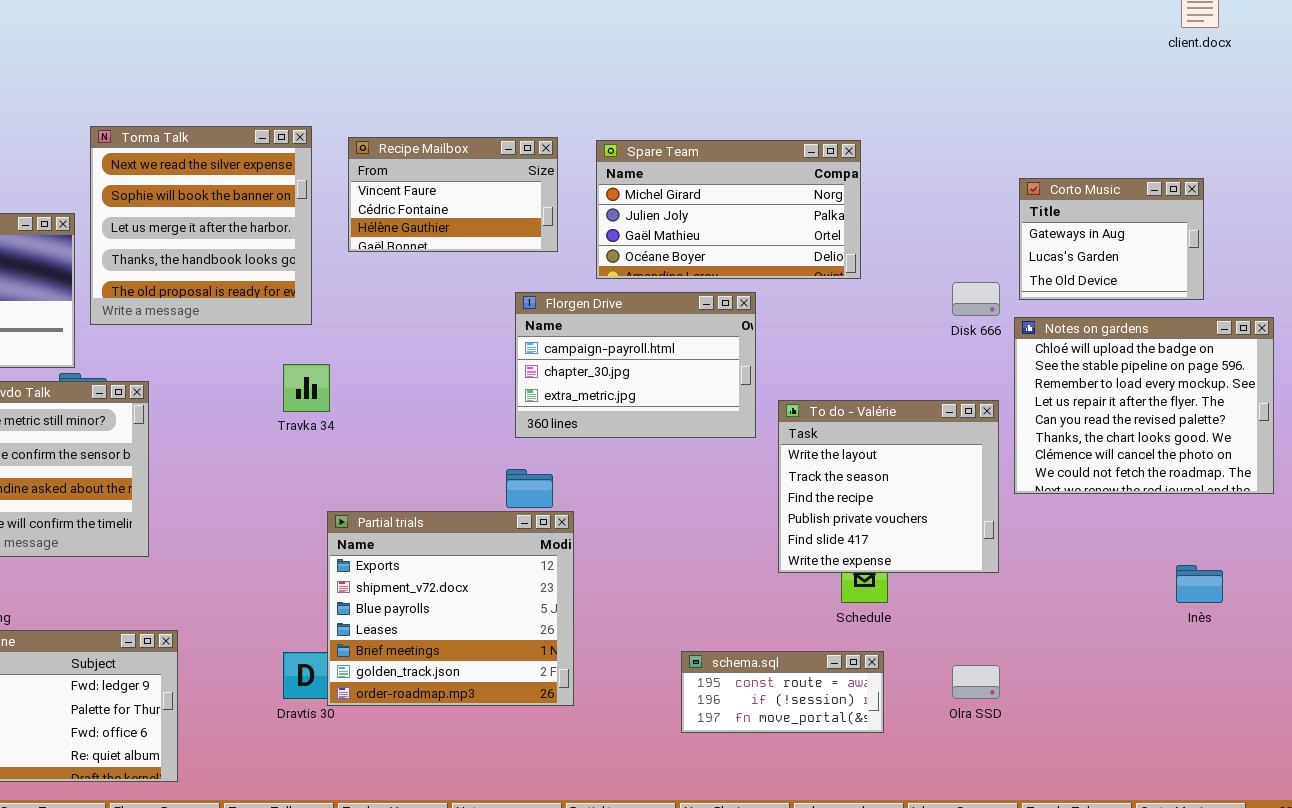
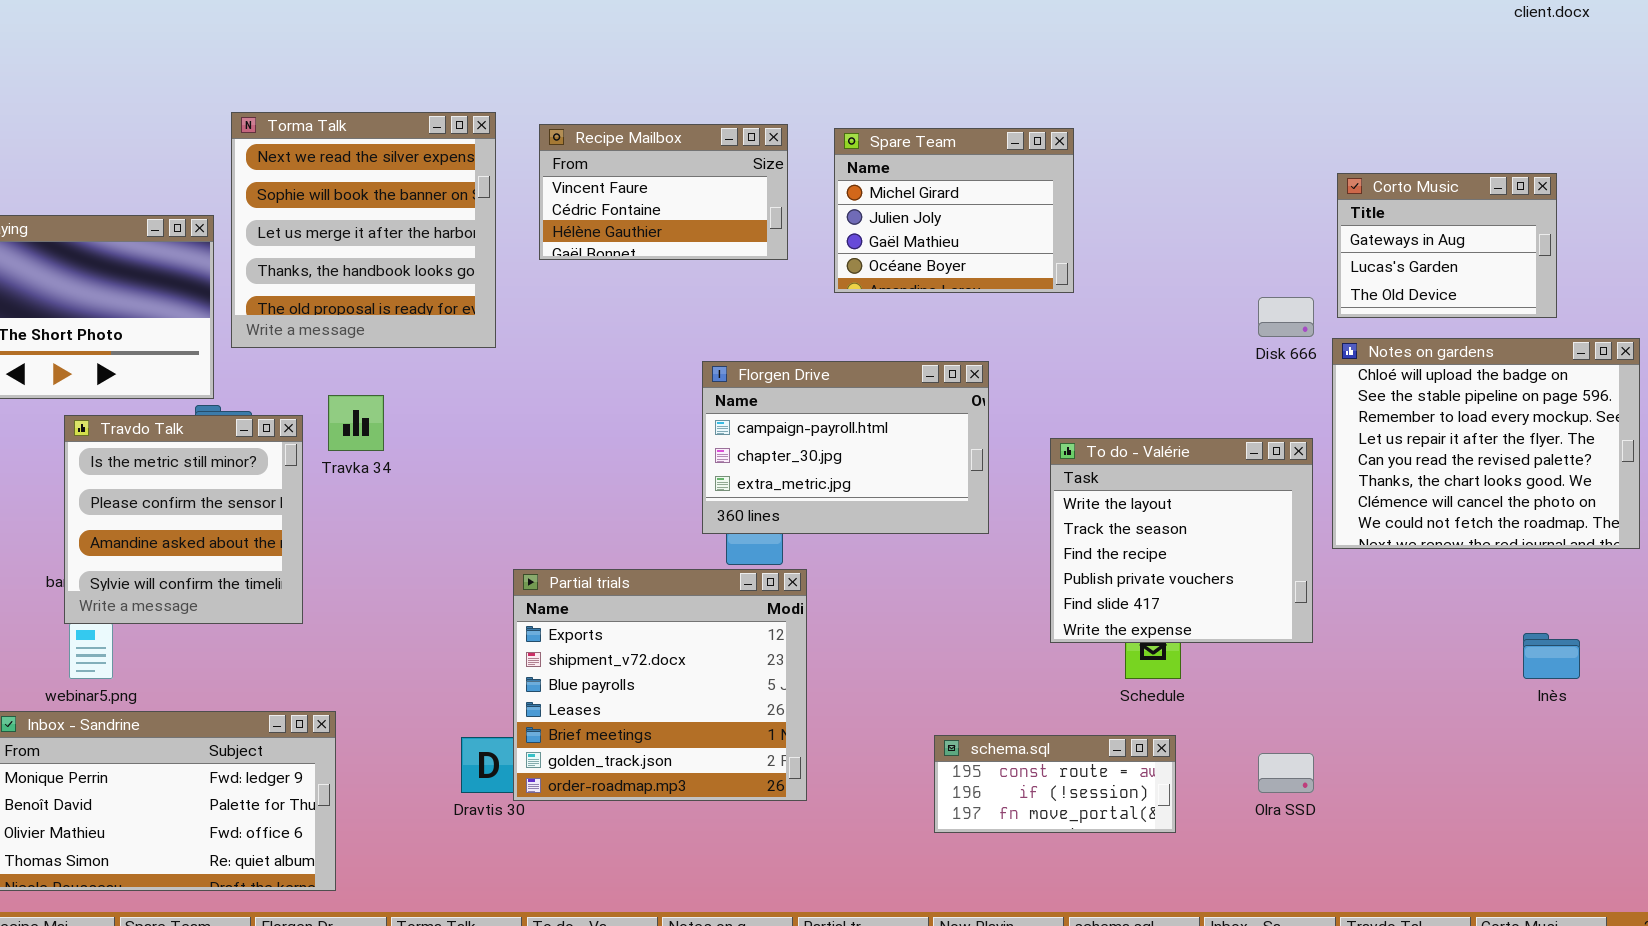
Spare Team: [596,140,861,279] -> [834,128,1074,293], resized
Florgen Drive: [515,292,756,438] -> [702,361,989,534], moved
Travka 34: [283,364,330,412] -> [328,395,384,451], moved

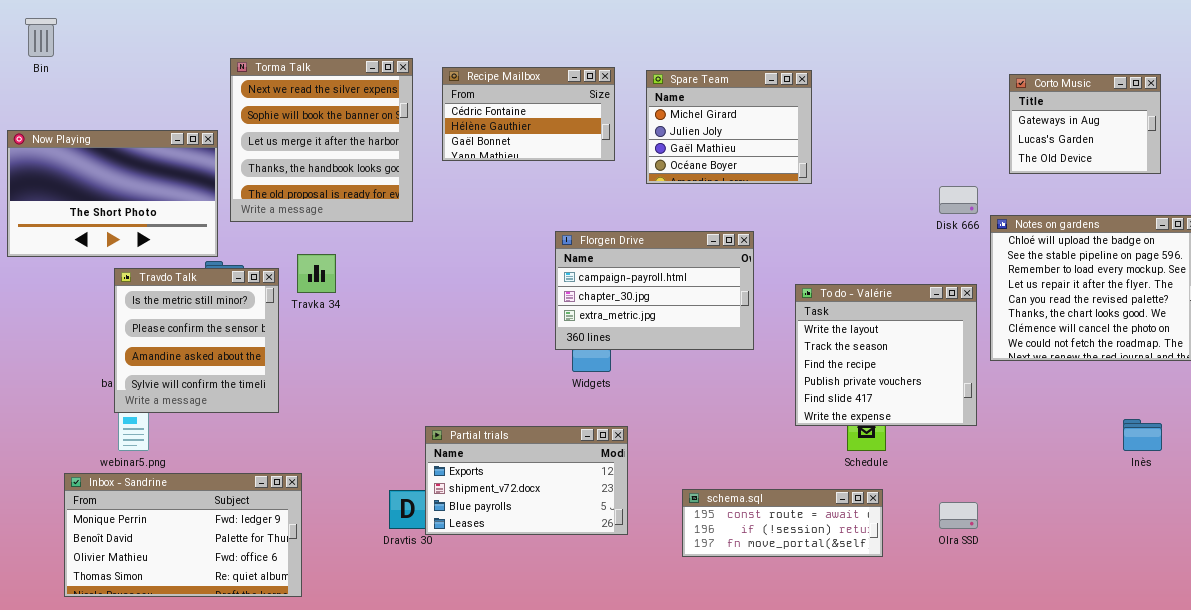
Recipe Mailbox: [539,124,788,260] -> [442,67,615,161], scrolled down 1 row
Corto Music: [1337,173,1557,318] -> [1009,74,1161,174], moved
Partial trials: [513,569,807,801] -> [425,426,628,535], resized
schema.sql: [934,735,1176,833] -> [682,489,883,557], resized

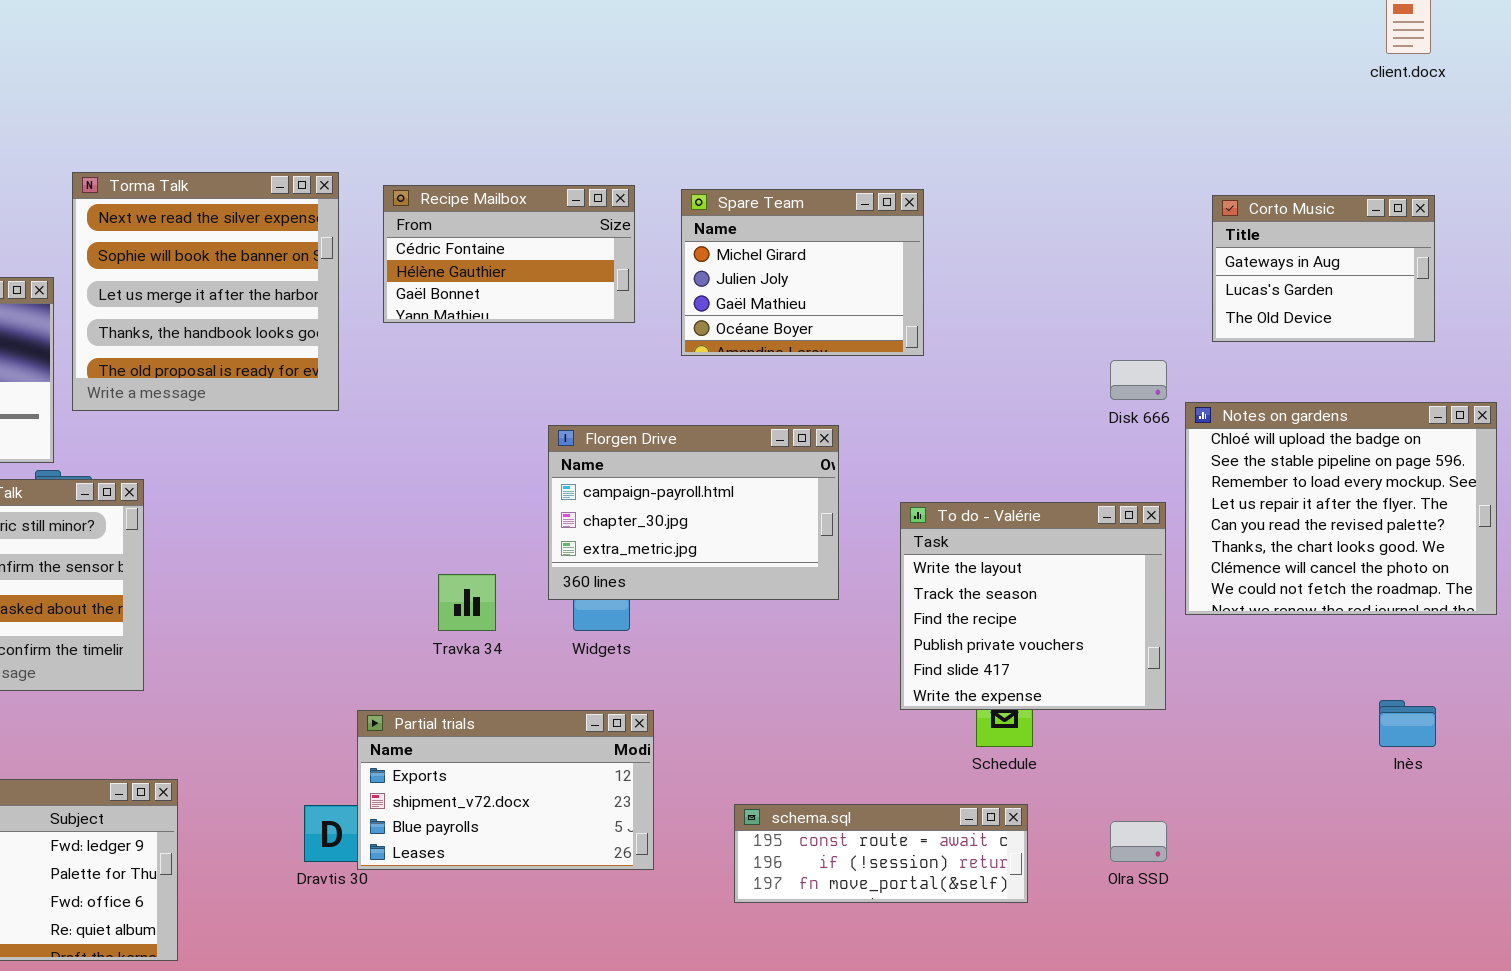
Travka 34: [297,254,336,293] -> [438,574,496,631], moved

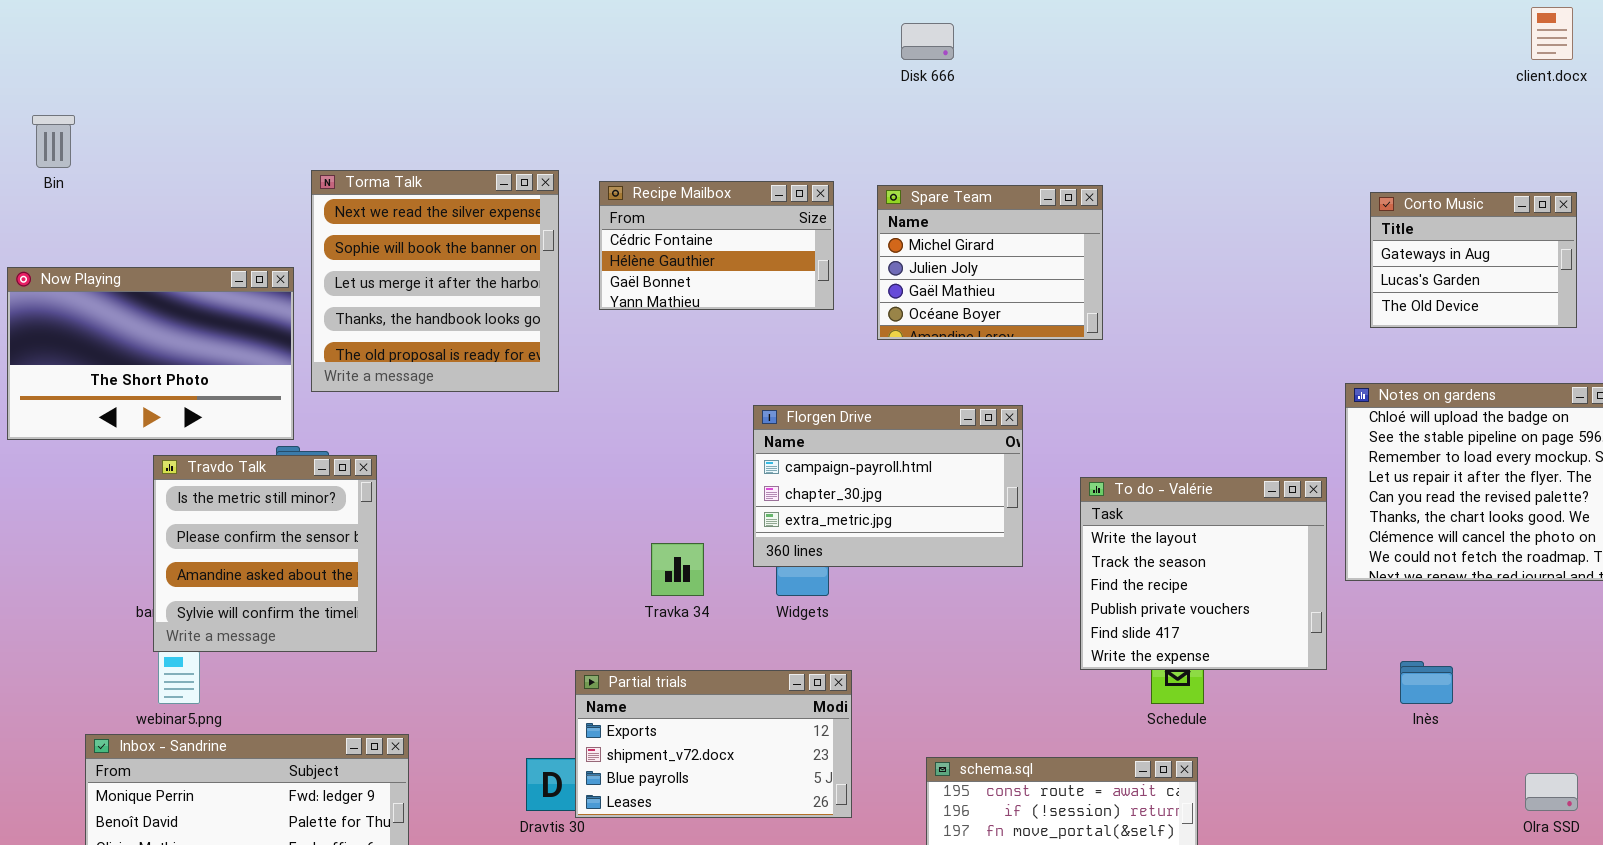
Disk 666: [1110,360,1167,400] -> [901,23,954,60], moved
Inès: [1379,700,1436,747] -> [1400,661,1453,704], moved
Olra SSD: [1110,821,1167,862] -> [1525,773,1578,811], moved

